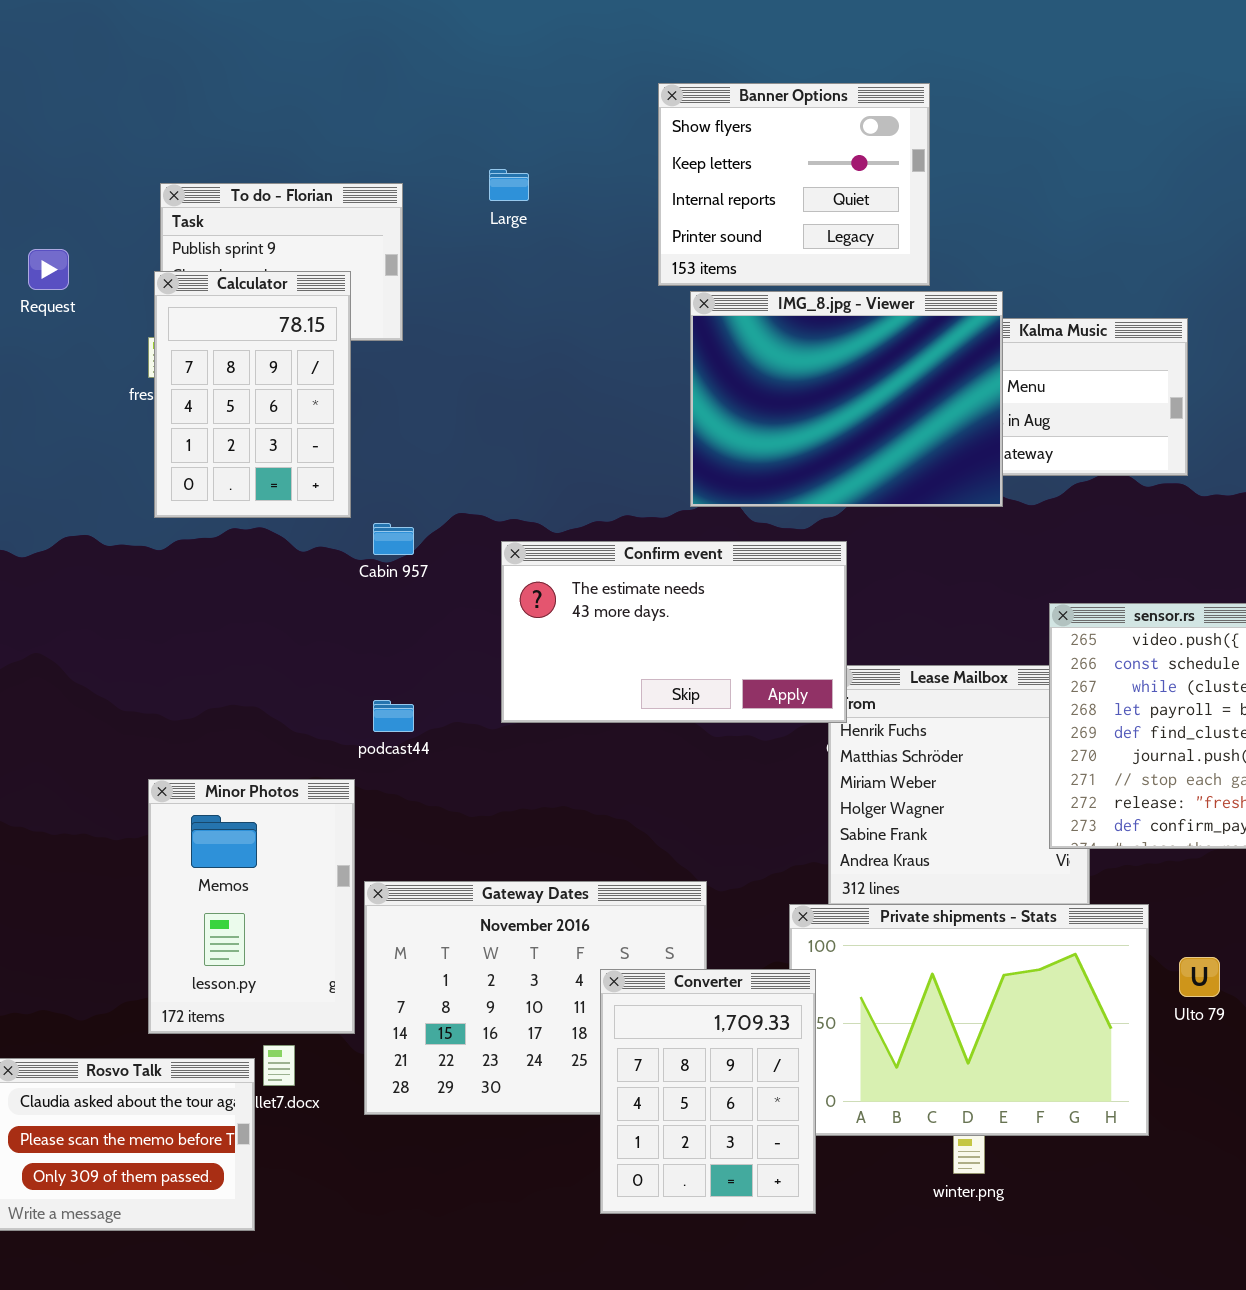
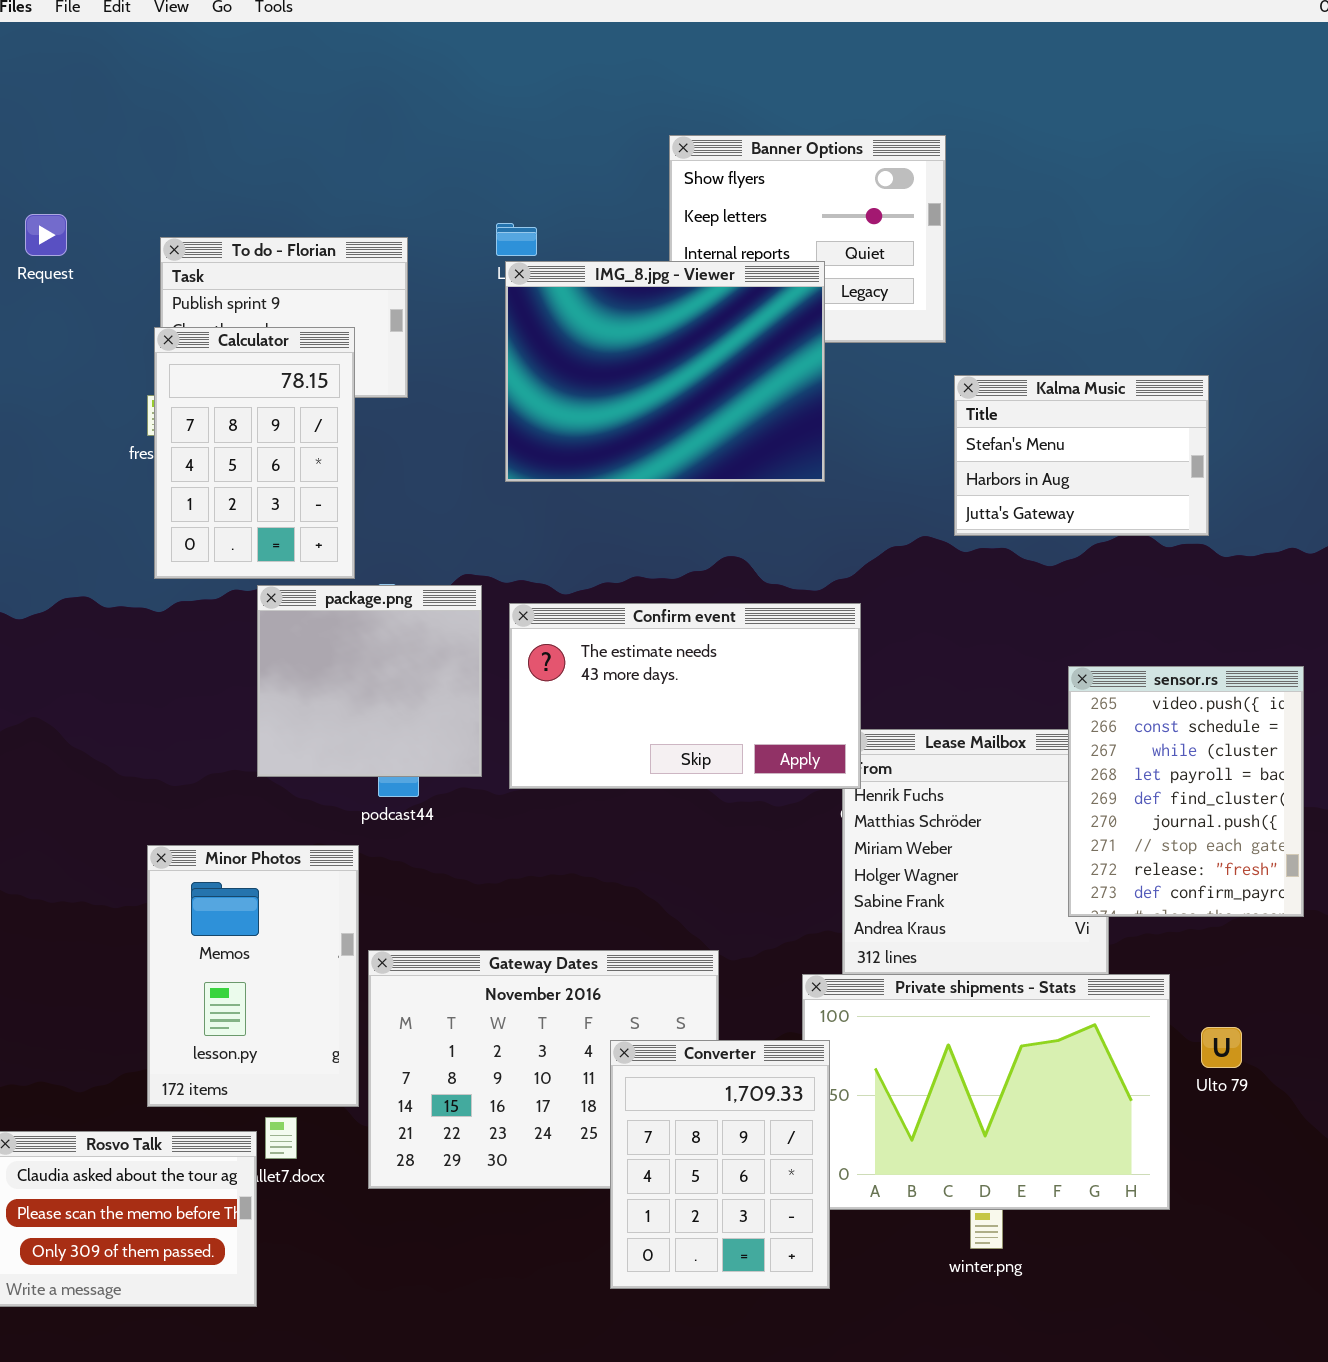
Request: [28,249,69,290] -> [25,214,67,256], moved
IMG_8.jpg - Viewer: [690,291,1003,507] -> [505,261,825,482], moved
package.png: none -> [257,585,482,777], opened

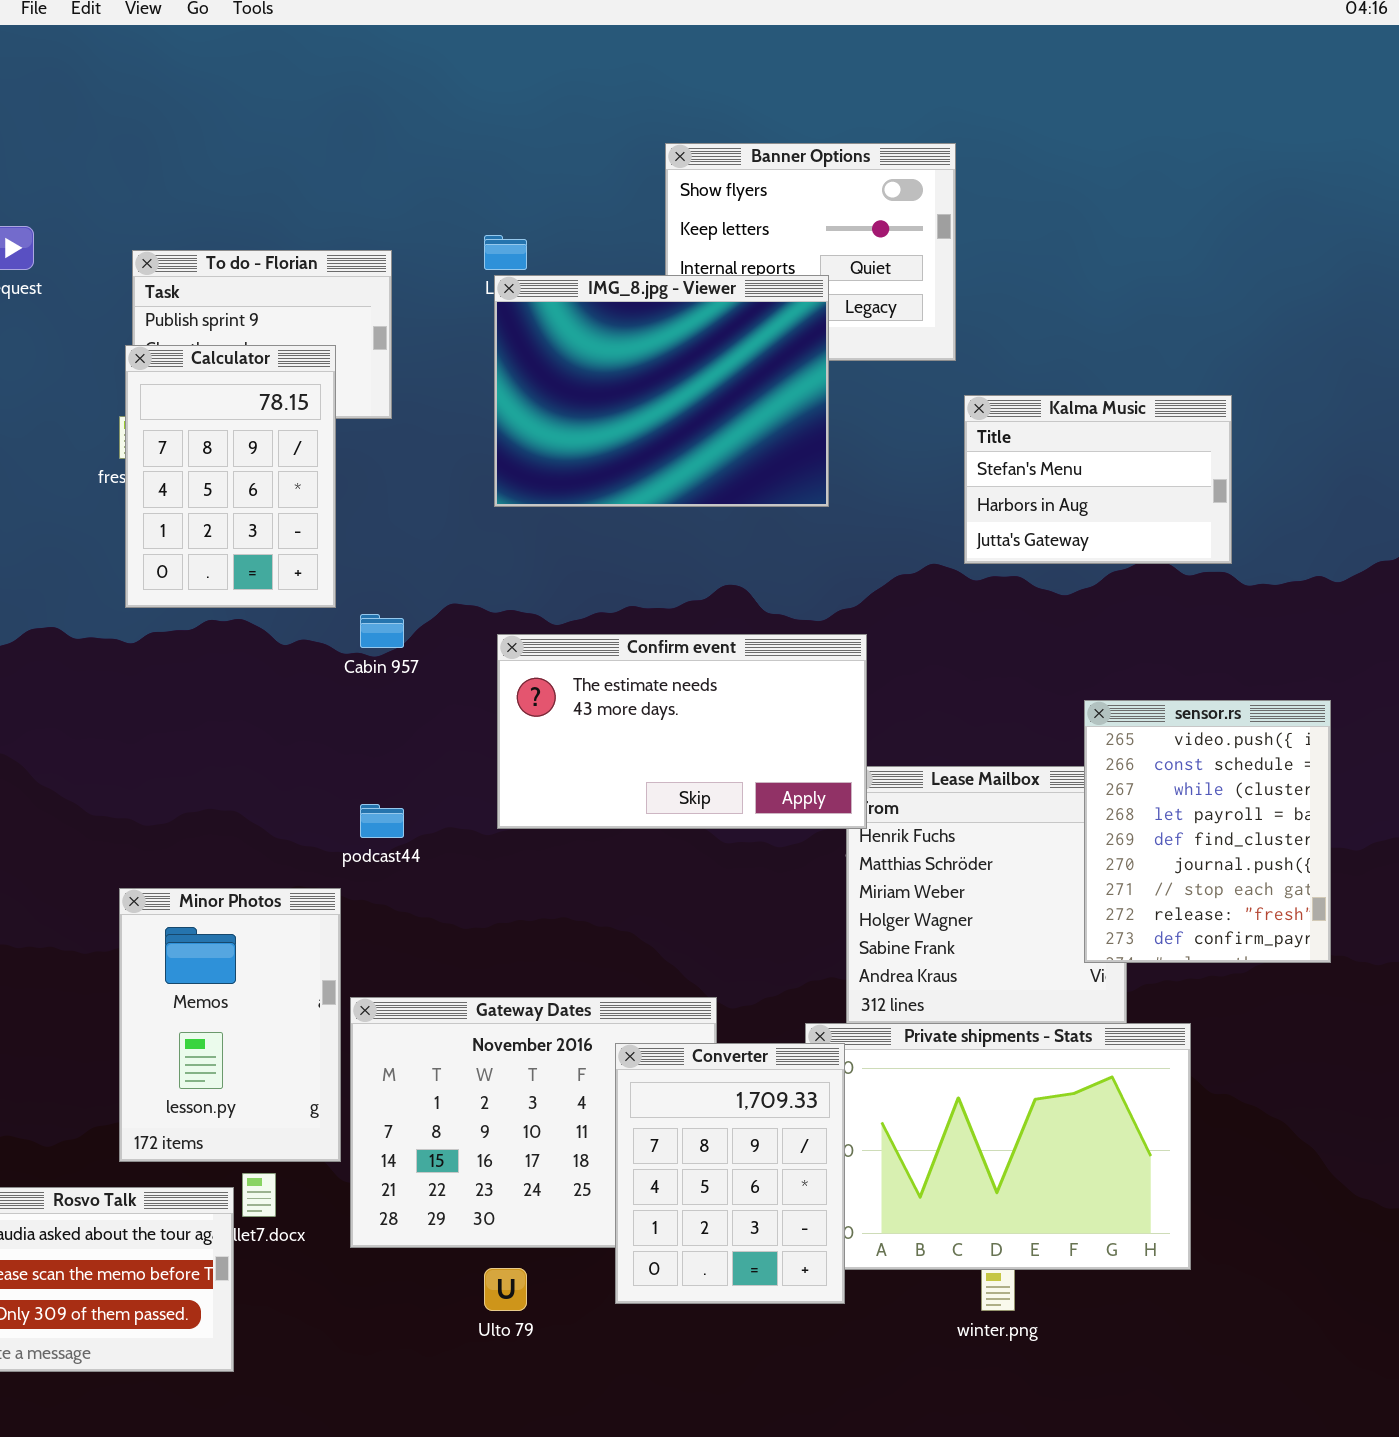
package.png: [257,585,482,777] -> none, closed
Ulto 79: [1201,1027,1242,1068] -> [484,1268,527,1311], moved
Converter: [610,1040,830,1289] -> [615,1043,845,1304], moved

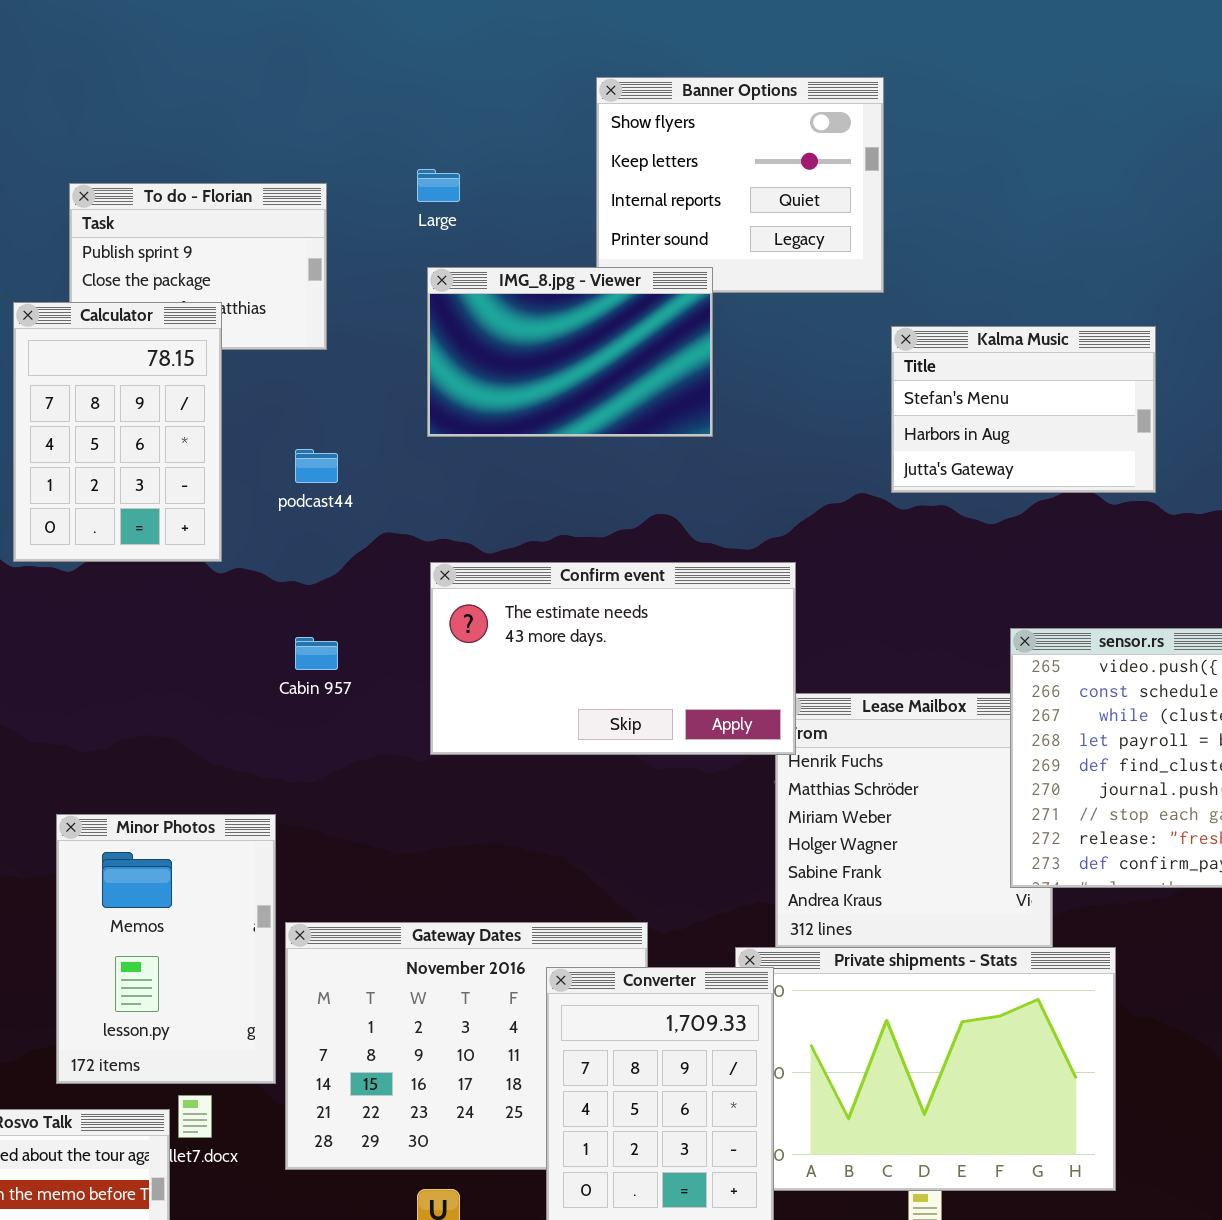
IMG_8.jpg - Viewer: [494,275,829,507] -> [427,267,713,437], resized
Calculator: [125,345,336,608] -> [13,302,222,562], moved
Cabin 957: [360,614,404,648] -> [295,637,338,670], moved
podcast44: [360,804,404,838] -> [295,449,338,483], moved

